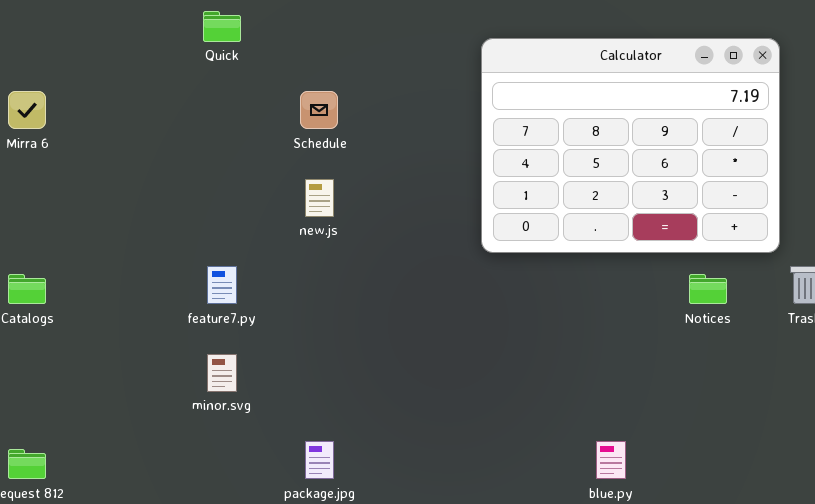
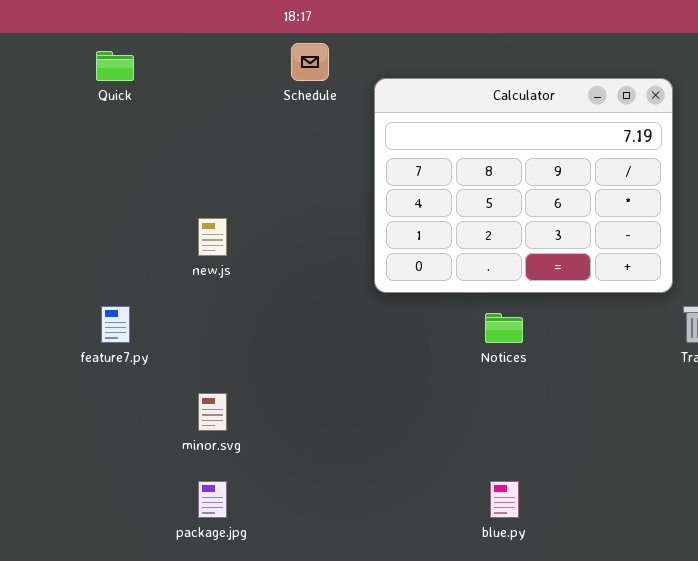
Schedule: [300,91,338,129] -> [291,43,329,81], moved
Notices: [689,274,727,304] -> [485,313,523,343], moved
minor.svg: [207,354,237,392] -> [198,393,227,431], moved

